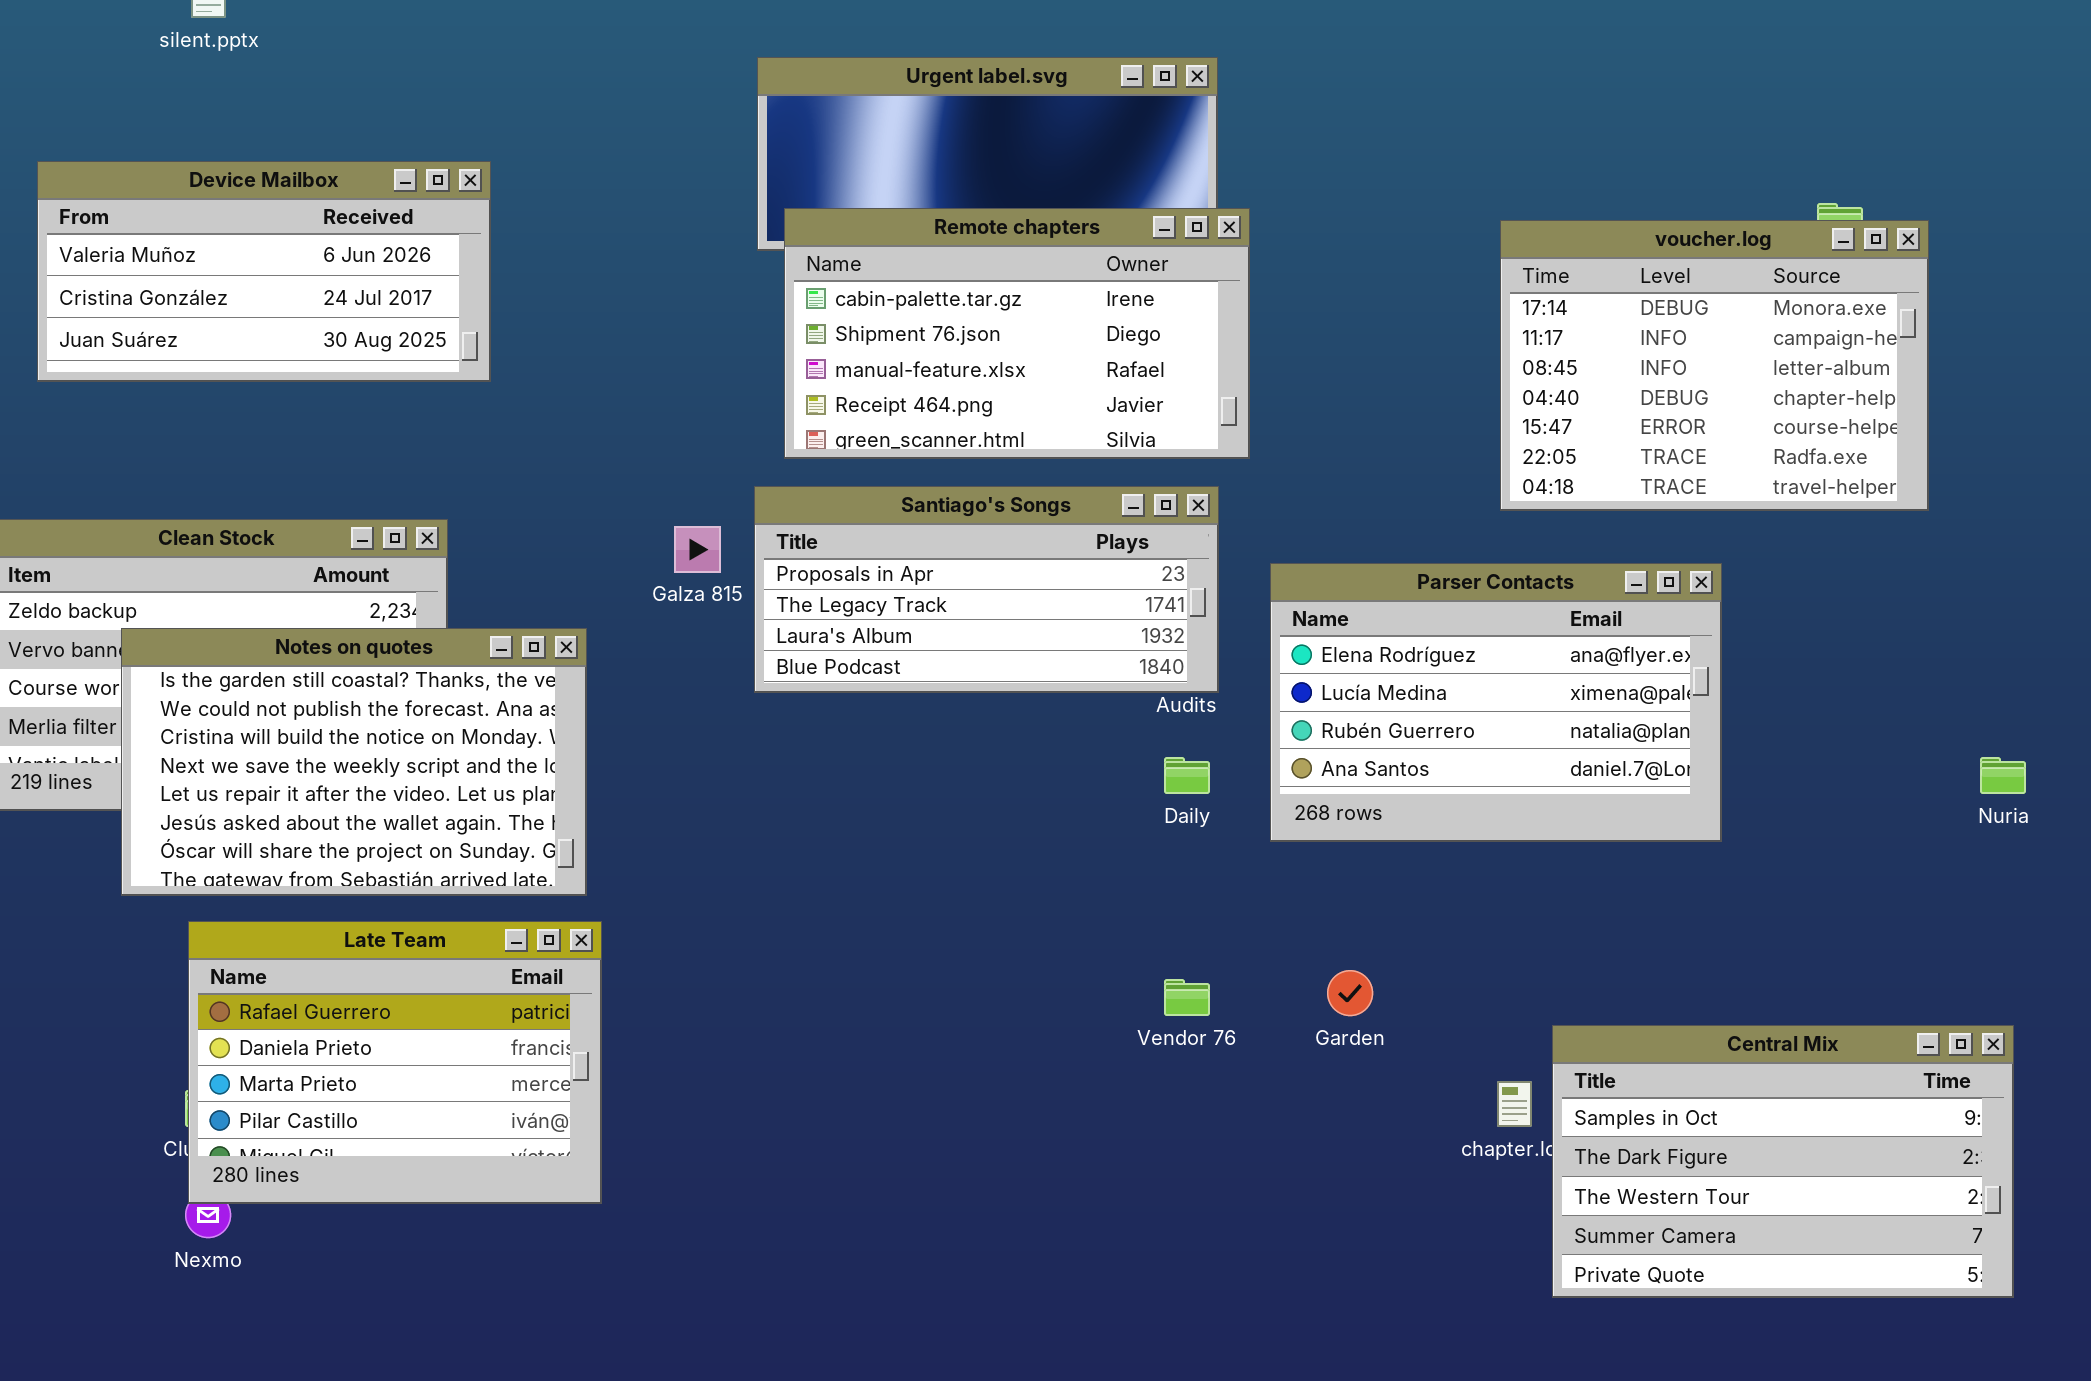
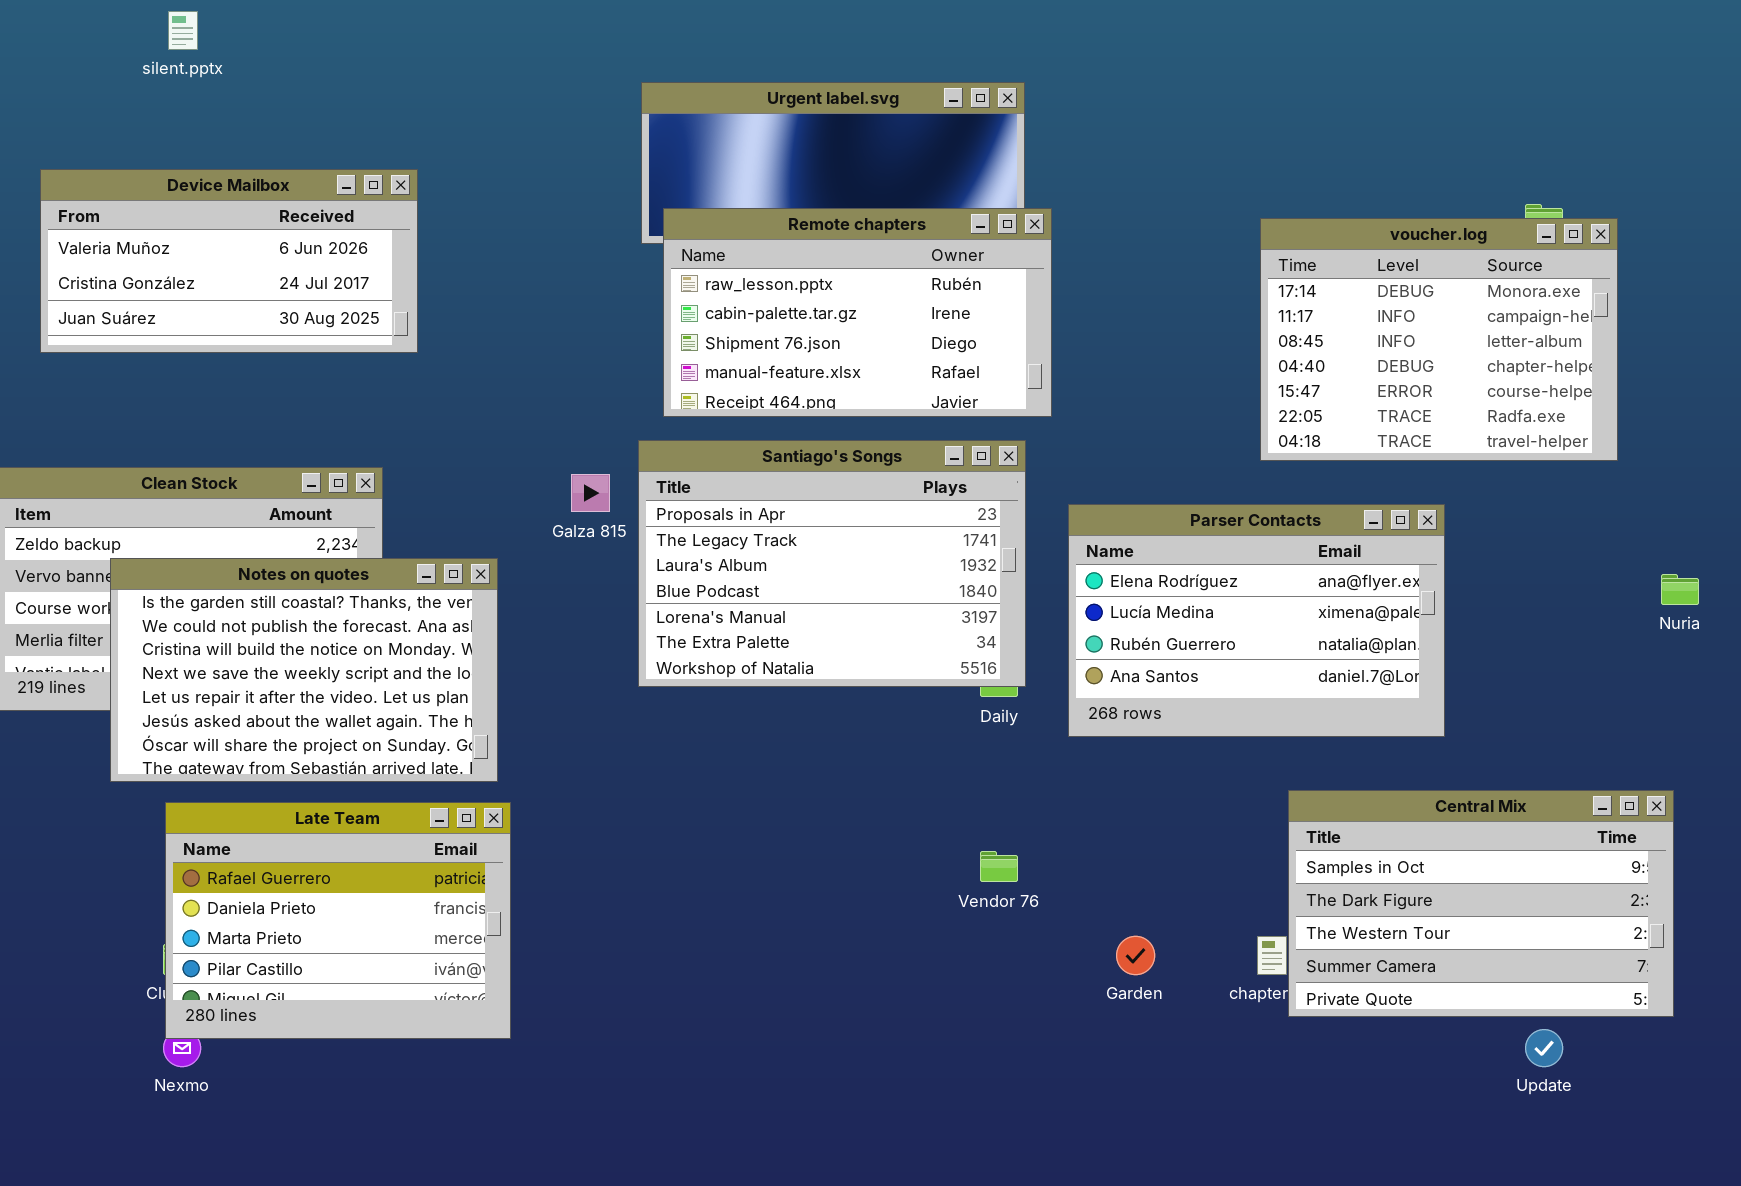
Remote chapters: [784,208,1250,459] -> [663,208,1052,417], scrolled up 1 row
Santiago's Songs: [754,486,1219,693] -> [638,440,1026,687], resized
Nuria: [1980,757,2026,794] -> [1661,574,1699,605], moved
Garden: [1327,970,1373,1016] -> [1116,936,1155,975], moved
Central Mix: [1552,1025,2014,1298] -> [1288,790,1674,1017], moved

